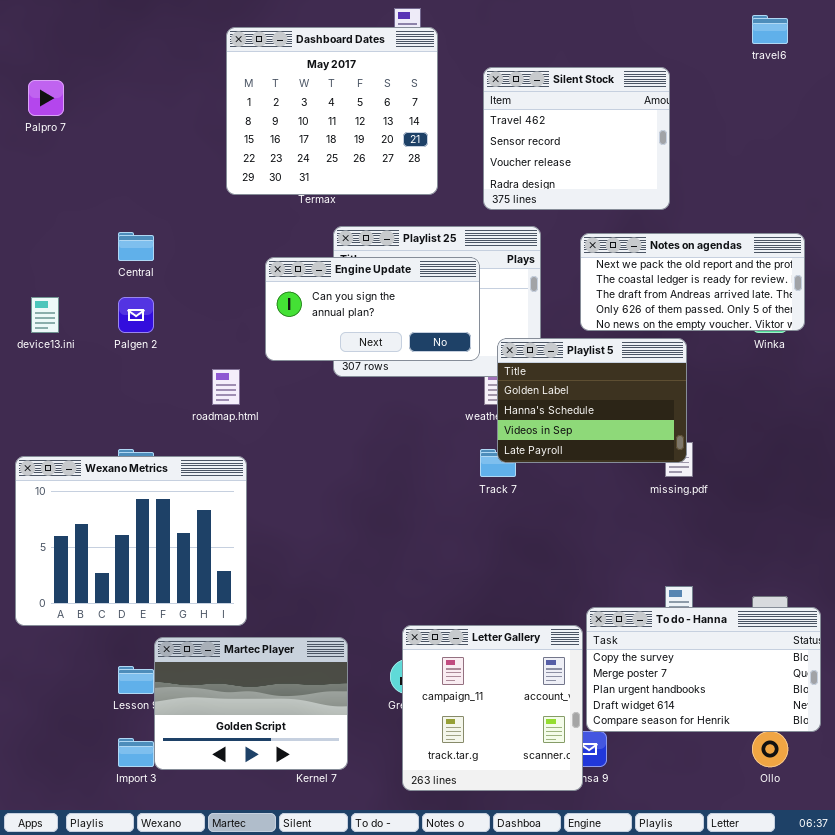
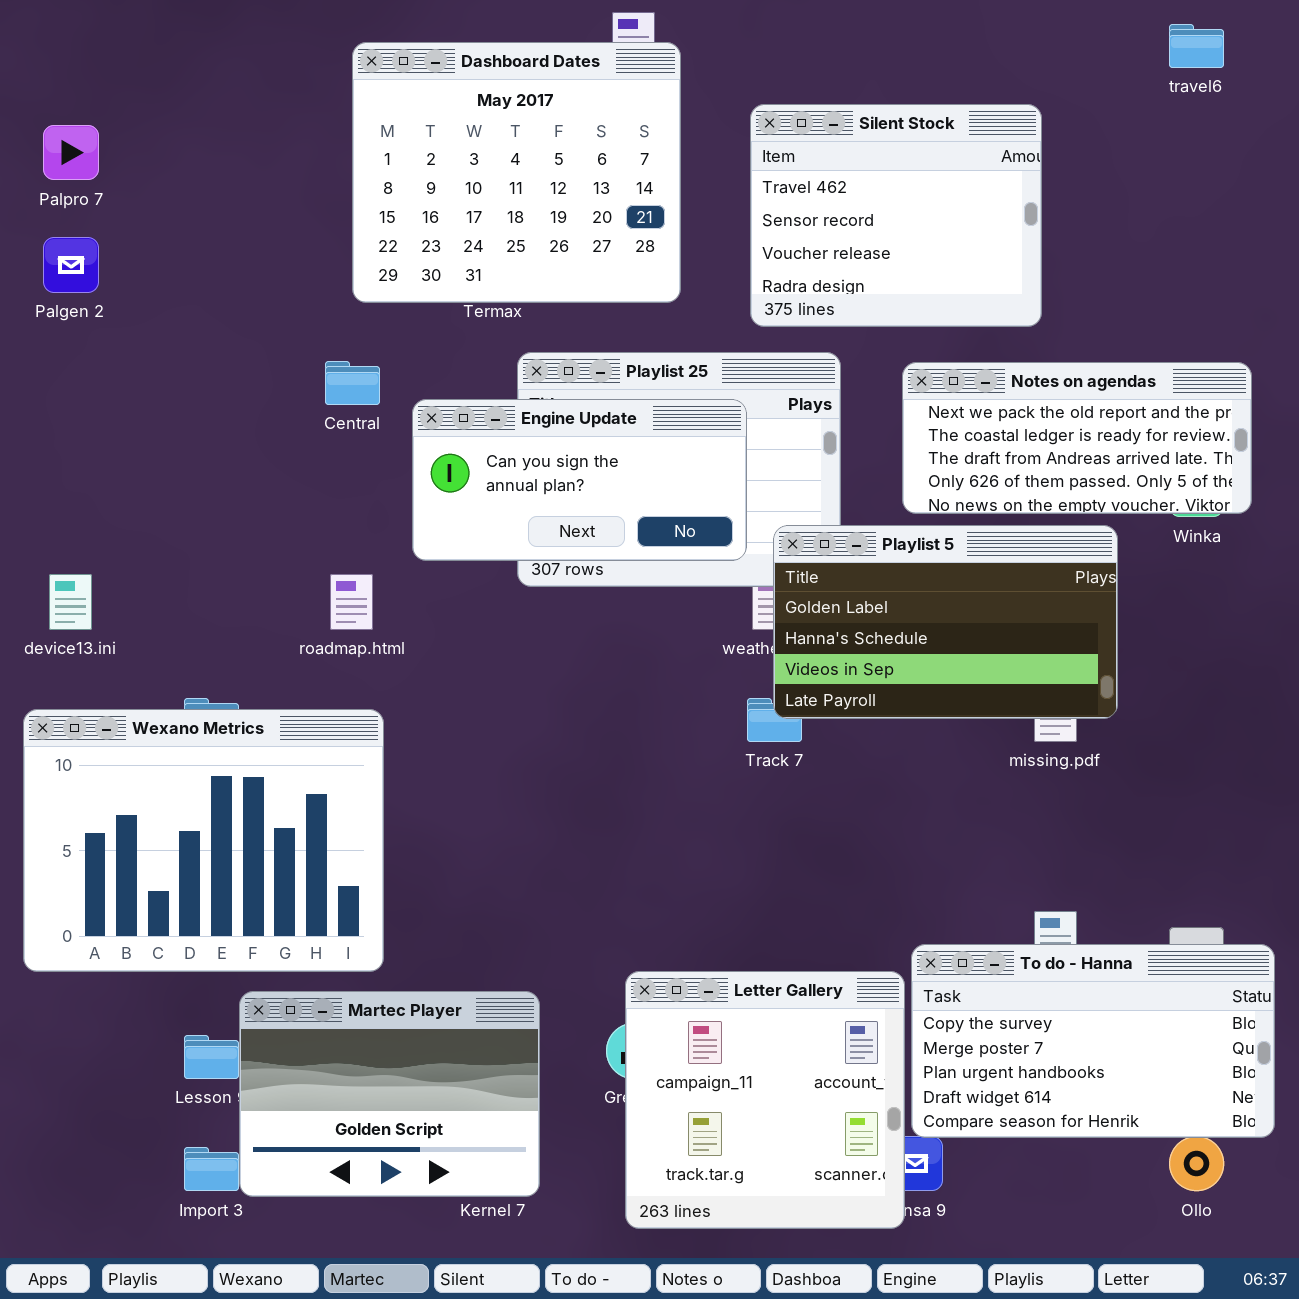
Central: [118,232,154,261] -> [325,361,380,405], moved
device13.ini: [31,297,59,333] -> [49,574,92,630], moved
Palgen 2: [118,297,154,333] -> [43,237,99,293], moved
Playlist 5: [497,338,687,463] -> [773,525,1118,719], resized

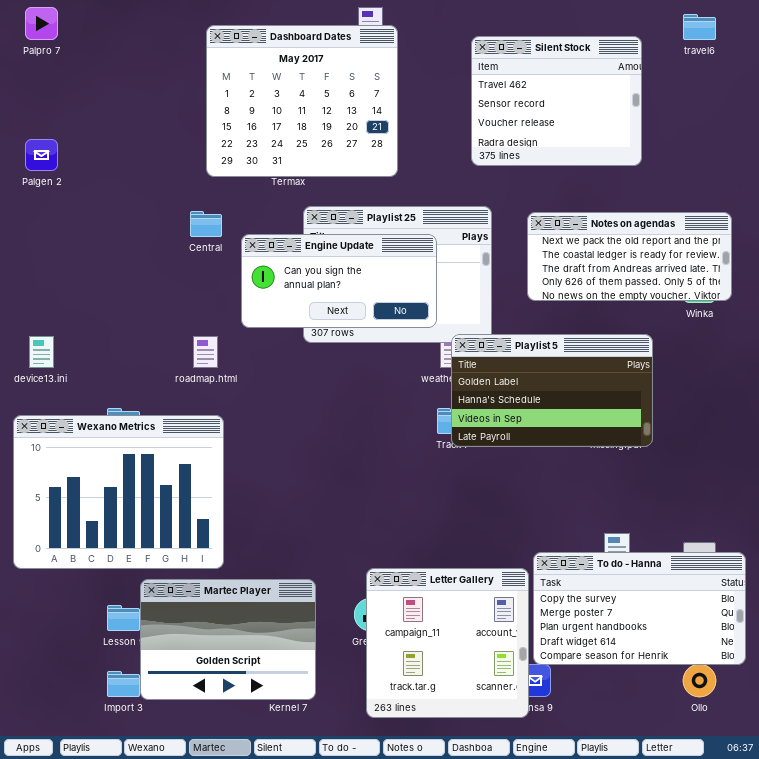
Silent Stock: [750,104,1042,327] -> [471,36,642,166], moved
Palpro 7: [43,125,99,180] -> [25,7,58,40], moved
Playlist 5: [773,525,1118,719] -> [451,334,653,447], moved

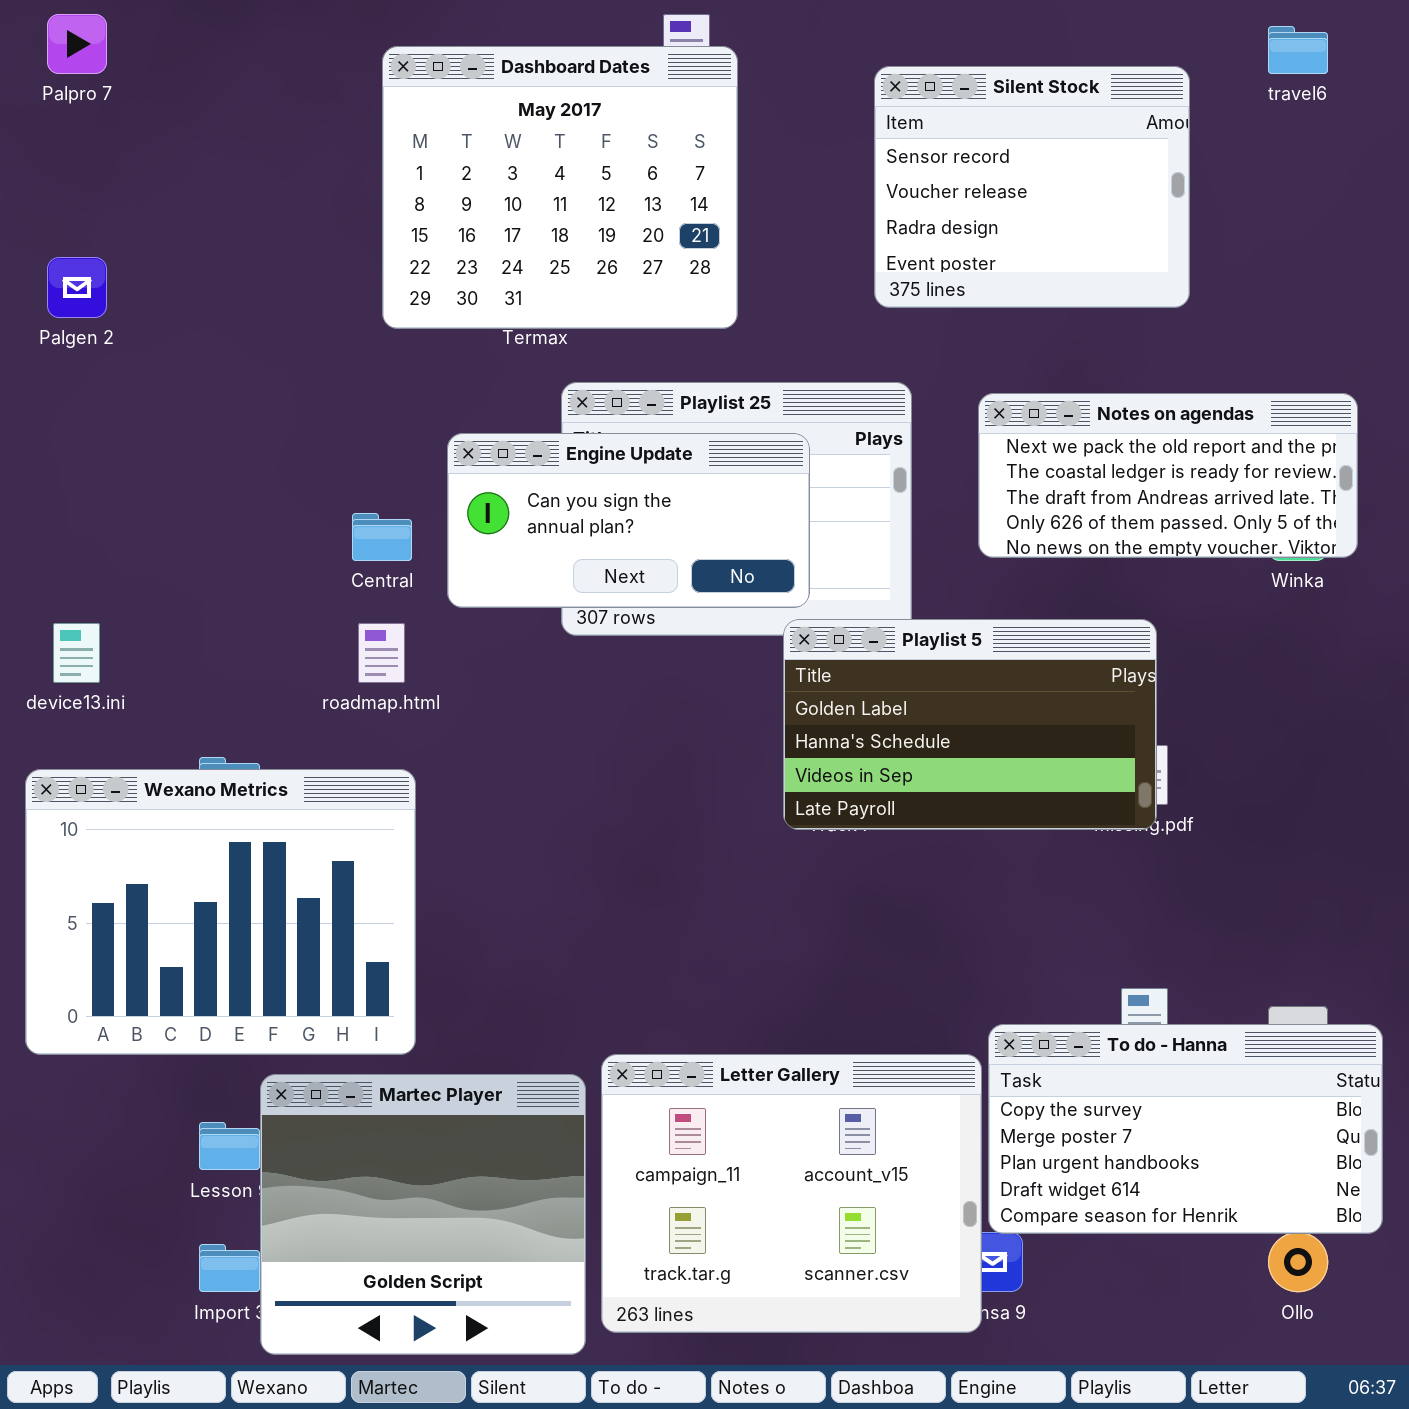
Silent Stock: [471,36,642,166] -> [874,66,1190,308], scrolled down 1 row
Central: [190,211,222,237] -> [352,513,412,561], moved
Playlist 5: [451,334,653,447] -> [783,619,1157,830], moved
Letter Gallery: [366,568,529,718] -> [601,1054,982,1333], resized
Martec Player: [140,579,316,700] -> [260,1074,586,1355], resized

